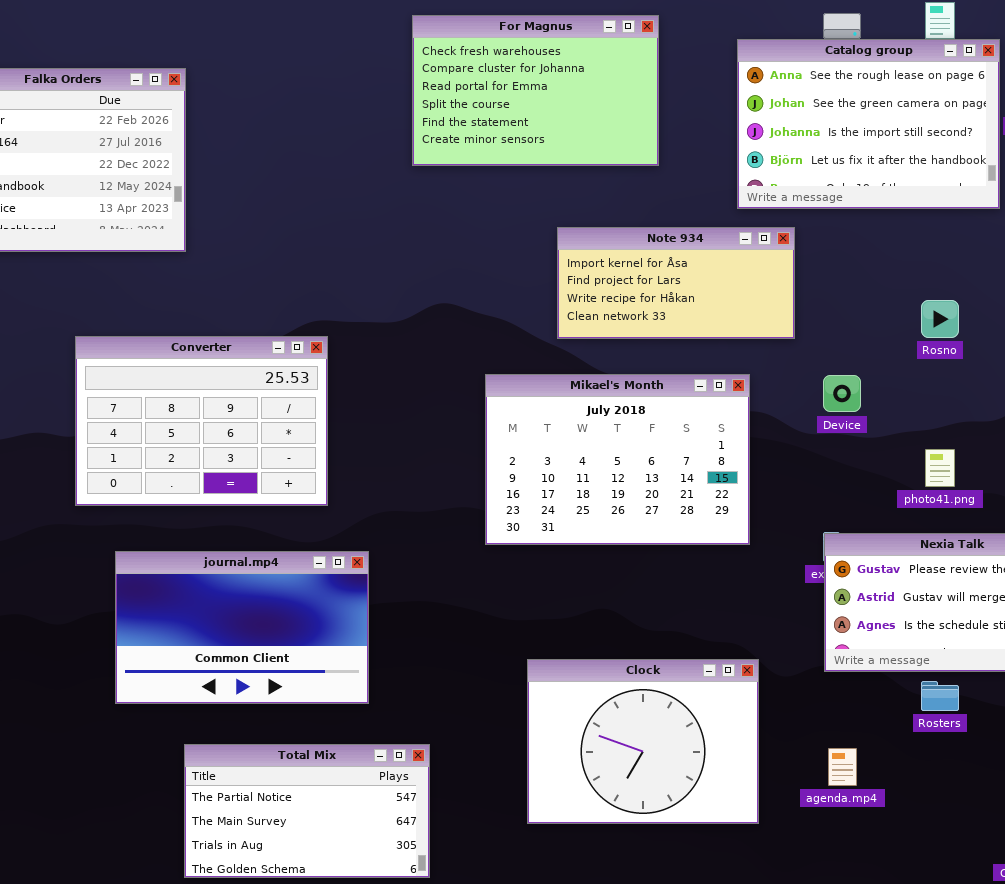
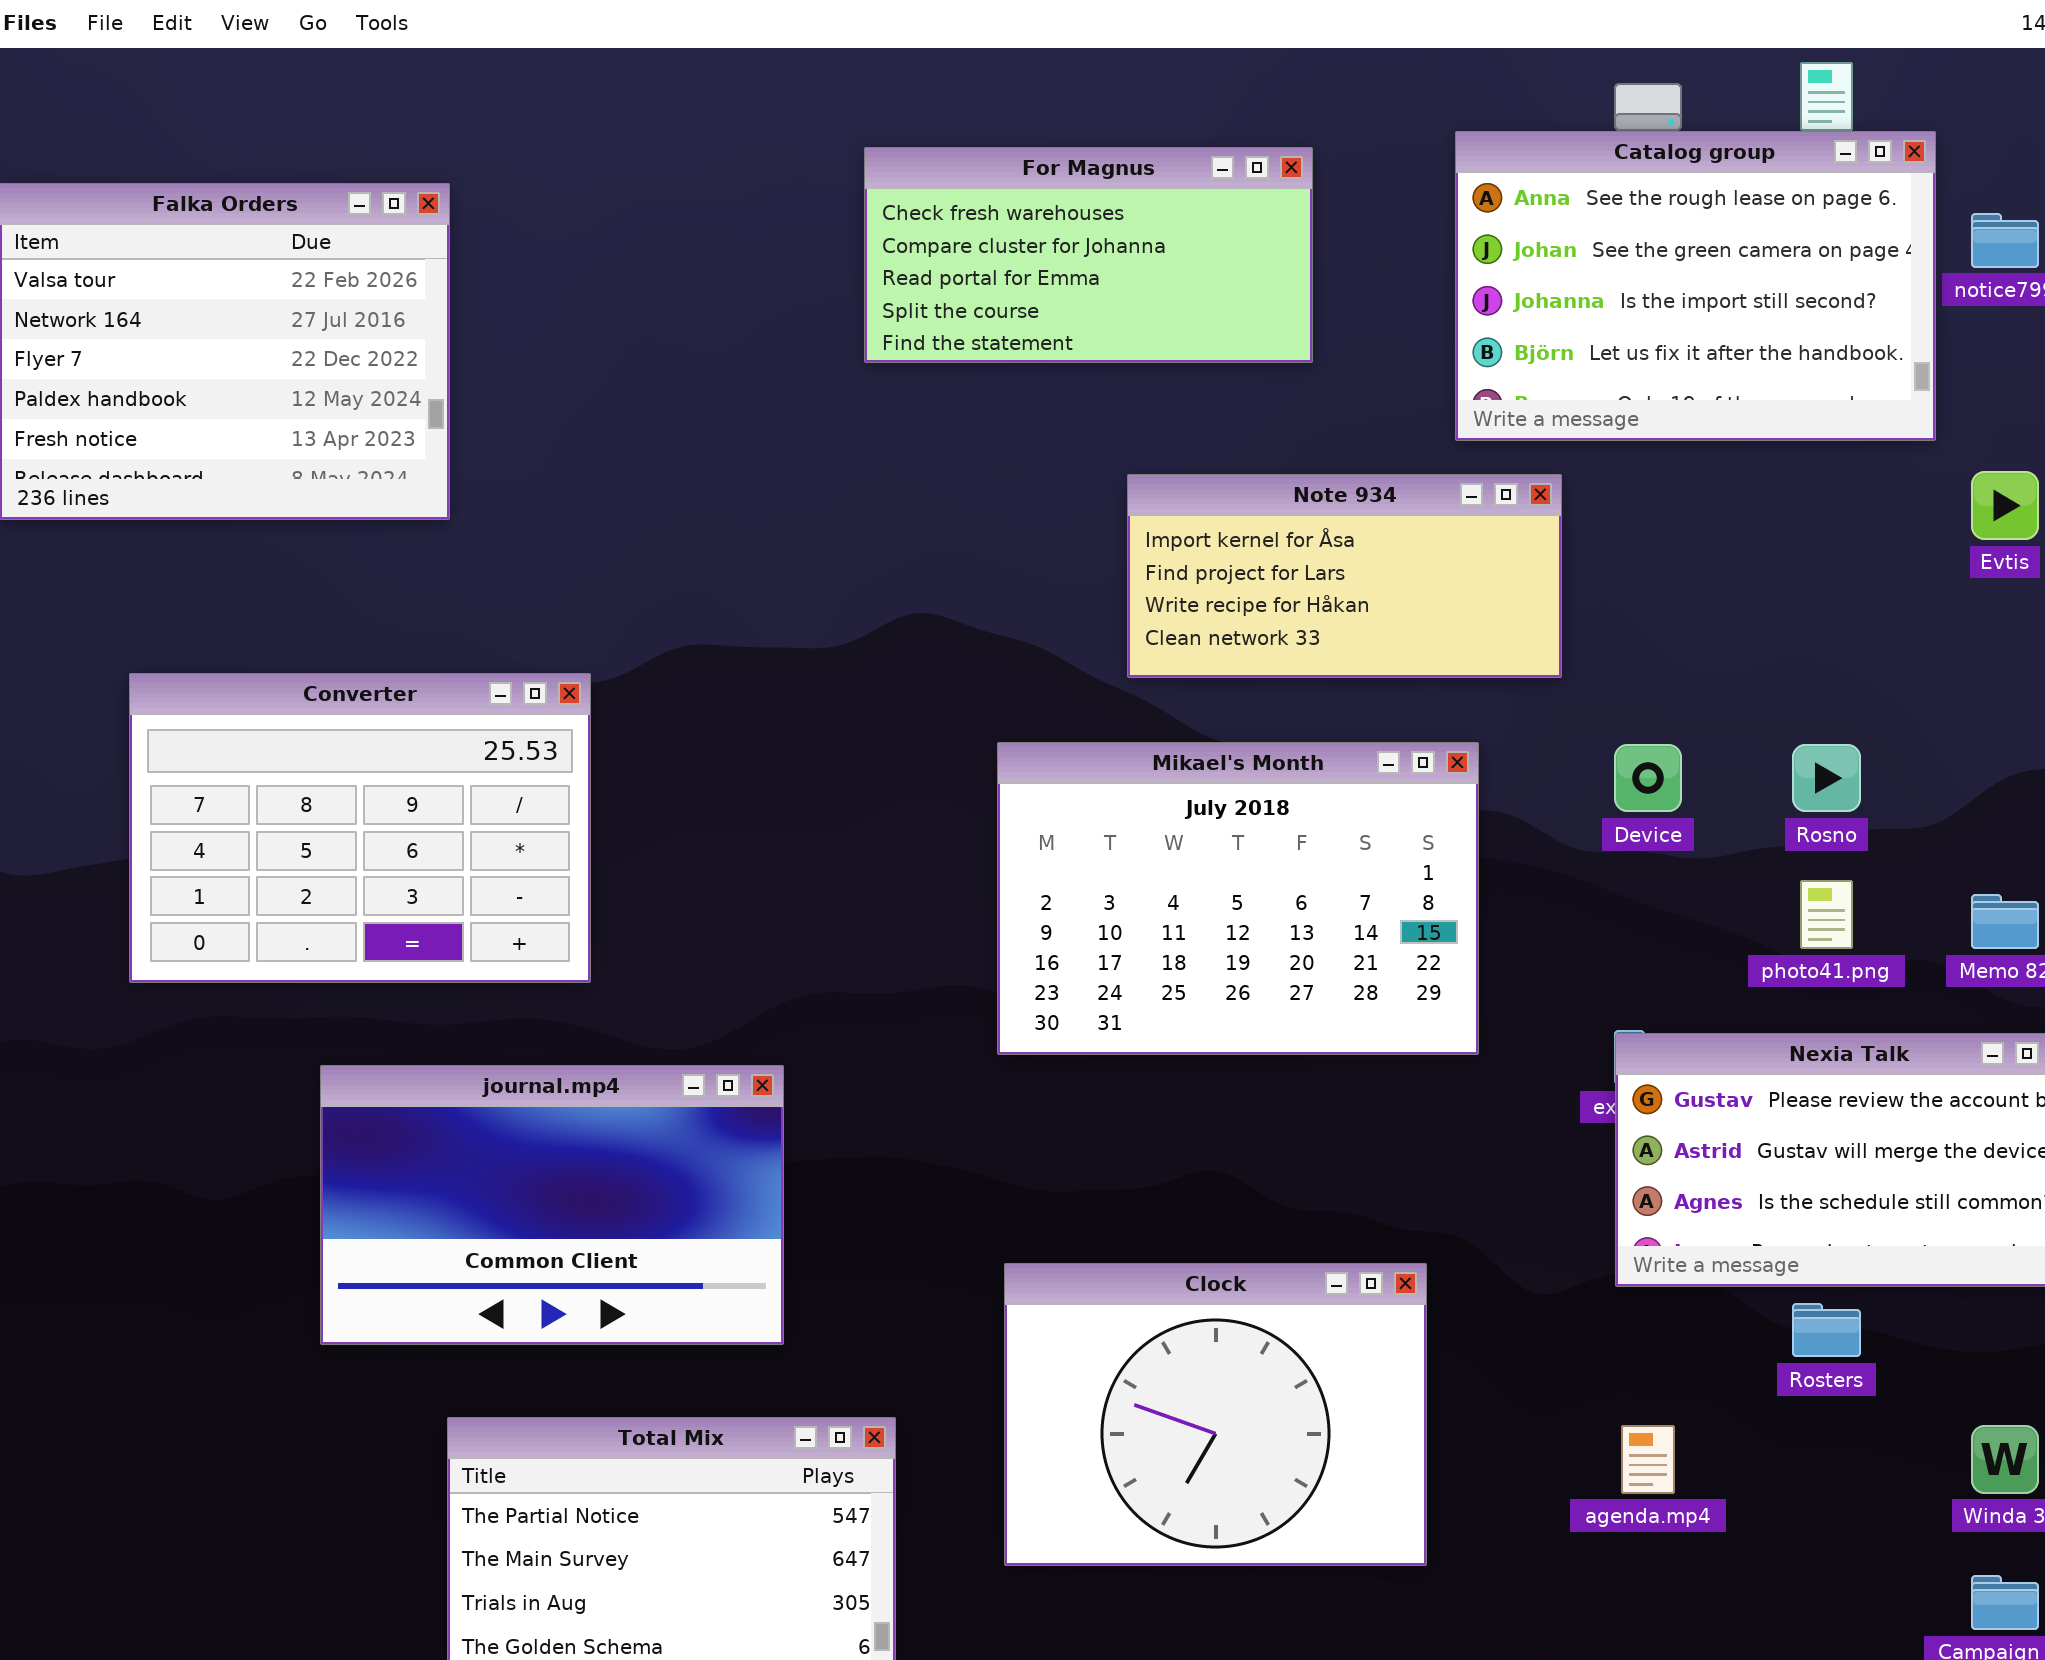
For Magnus: [412,15,659,166] -> [864,147,1313,363], resized
Rosno: [921,300,959,338] -> [1792,744,1861,812], moved
Converter: [75,336,328,506] -> [129,673,591,983], moved
Clock: [527,659,759,824] -> [1004,1263,1427,1566], moved

